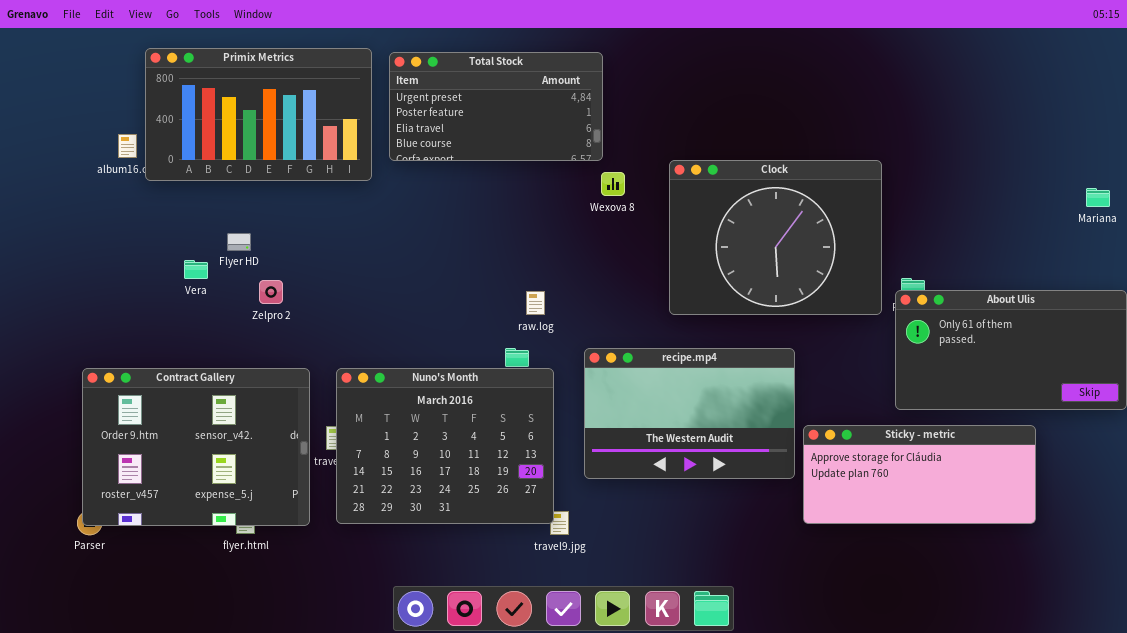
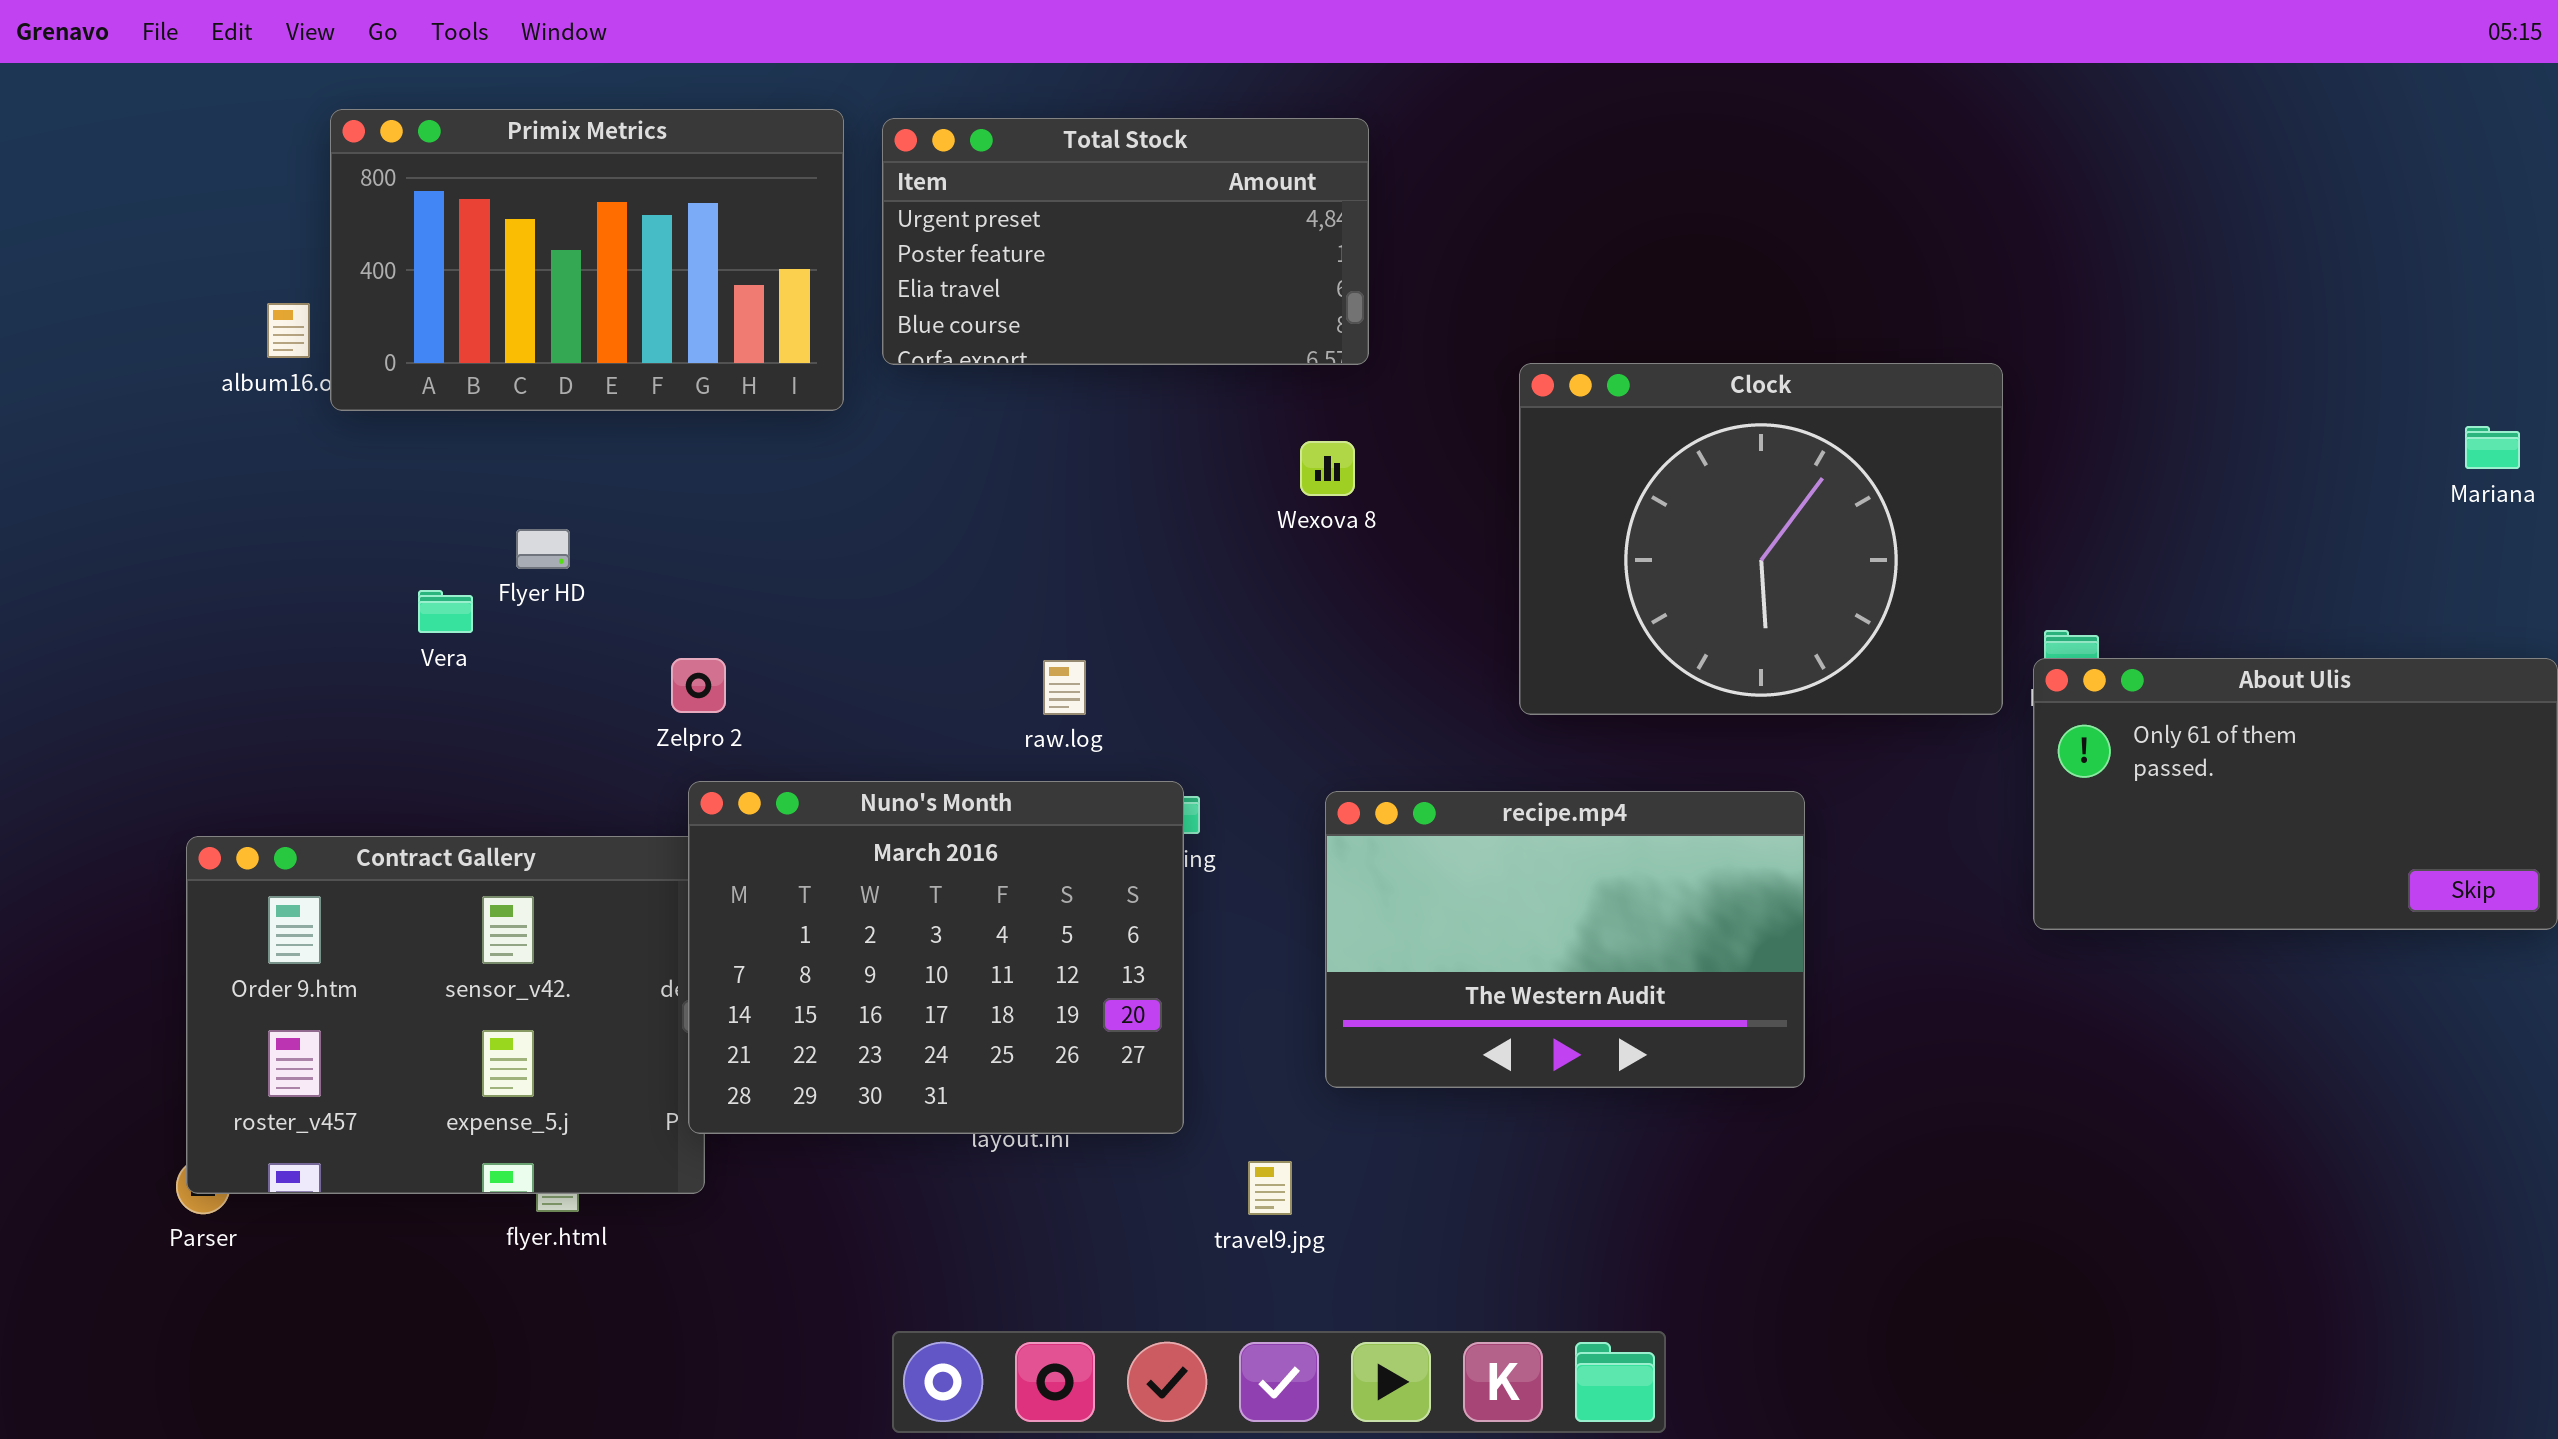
Wexova 8: [601,172,625,196] -> [1300,441,1355,496], moved
Zelpro 2: [259,280,283,304] -> [671,658,726,713], moved
raw.log: [526,291,545,315] -> [1043,660,1086,715], moved
Nuno's Month: [336,368,554,524] -> [688,781,1184,1134], moved
Sticky - metric: [803,425,1036,524] -> none, closed

